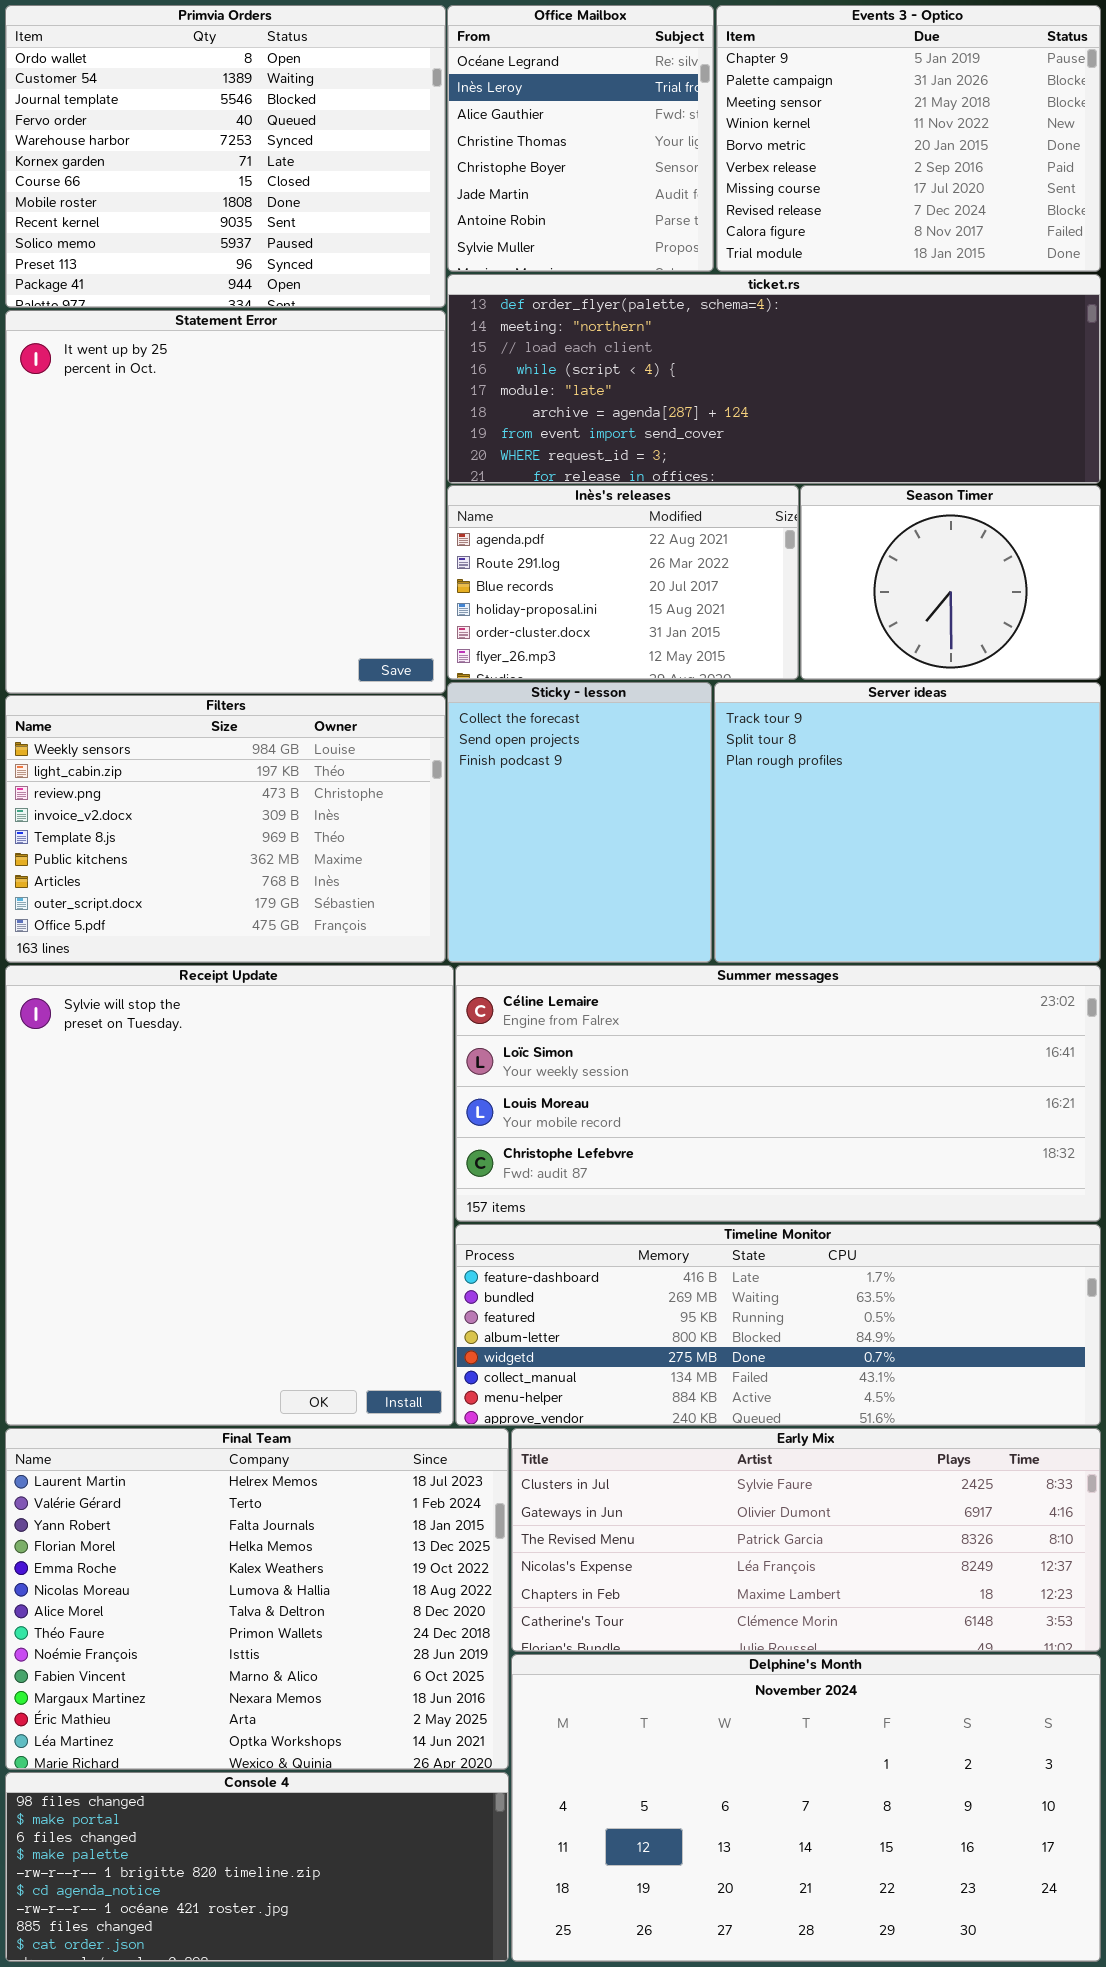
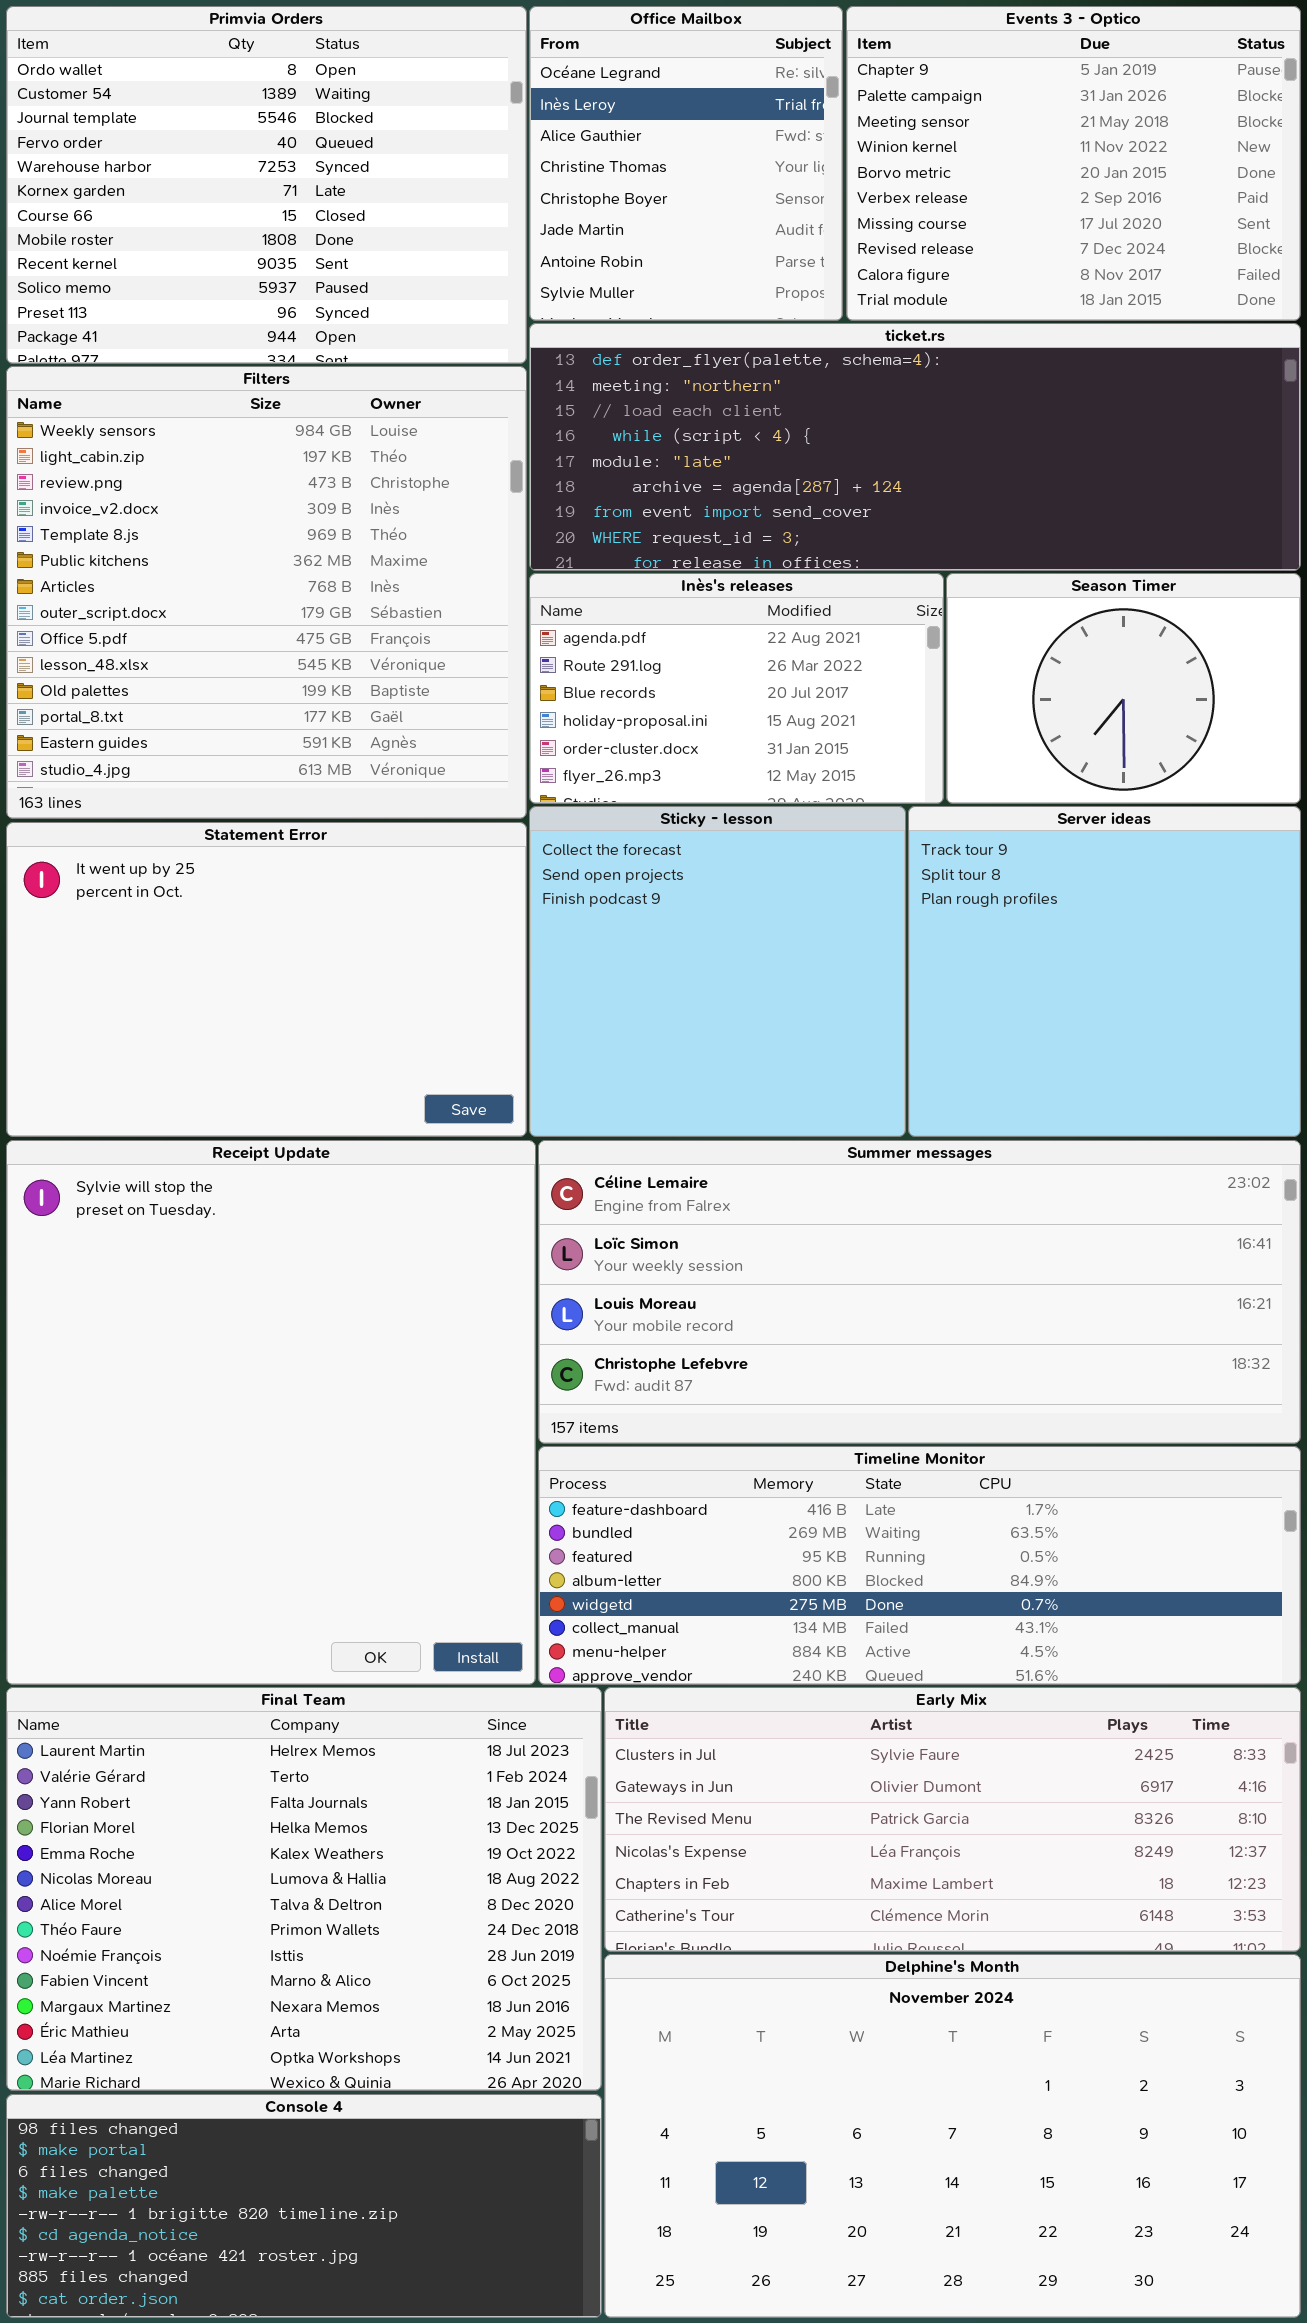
Statement Error: [5,310,446,694] -> [6,822,527,1137], moved, resized
Sticky - lesson: [447,682,712,963] -> [529,806,906,1137], resized
Server ideas: [714,682,1101,963] -> [908,806,1301,1137], resized
Filters: [5,695,446,963] -> [6,366,527,819], moved, resized

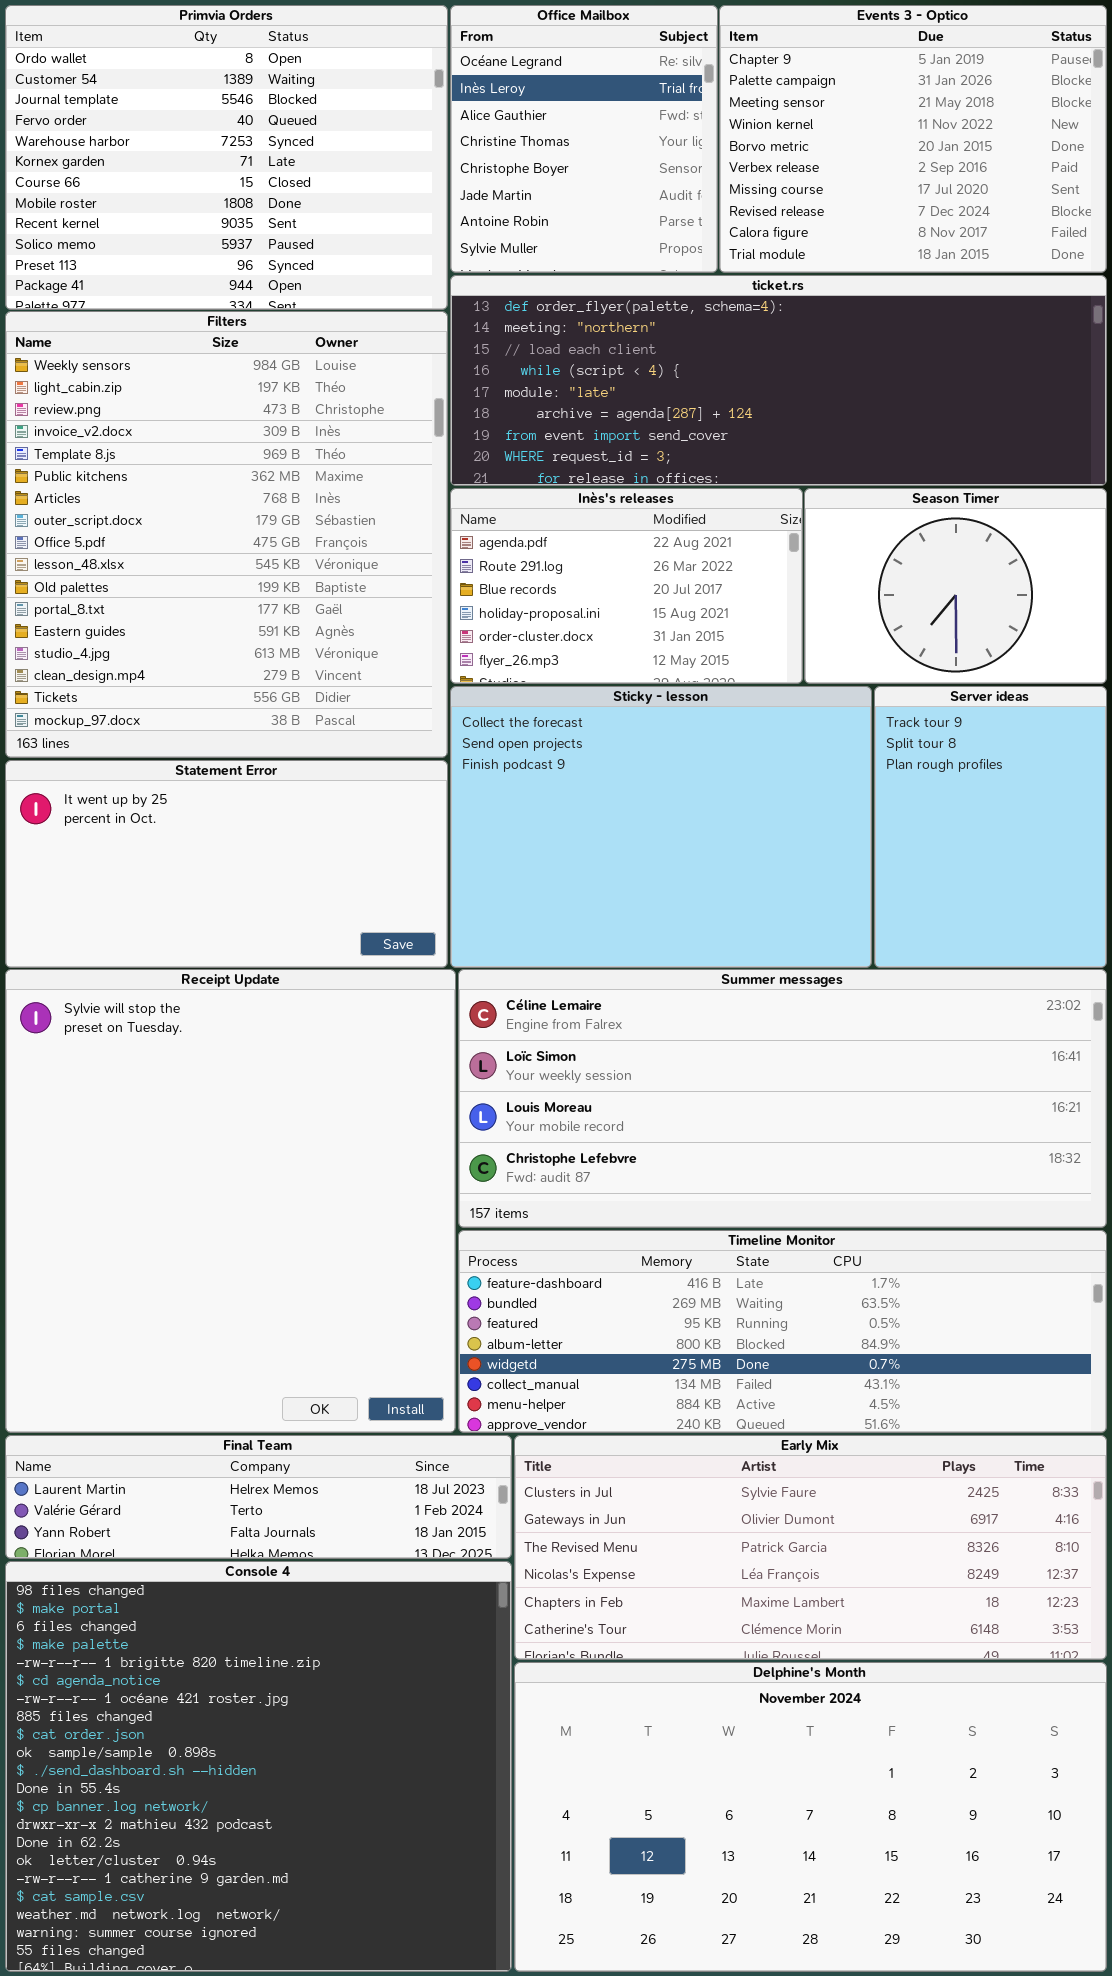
Filters: [6,366,527,819] -> [5,311,448,758], resized
Sticky - lesson: [529,806,906,1137] -> [450,686,872,968], resized
Server ideas: [908,806,1301,1137] -> [874,686,1107,968], resized
Statement Error: [6,822,527,1137] -> [5,760,448,968], resized
Final Team: [6,1687,602,2091] -> [5,1435,512,1559], resized
Console 4: [6,2094,602,2318] -> [5,1561,512,1972], resized

